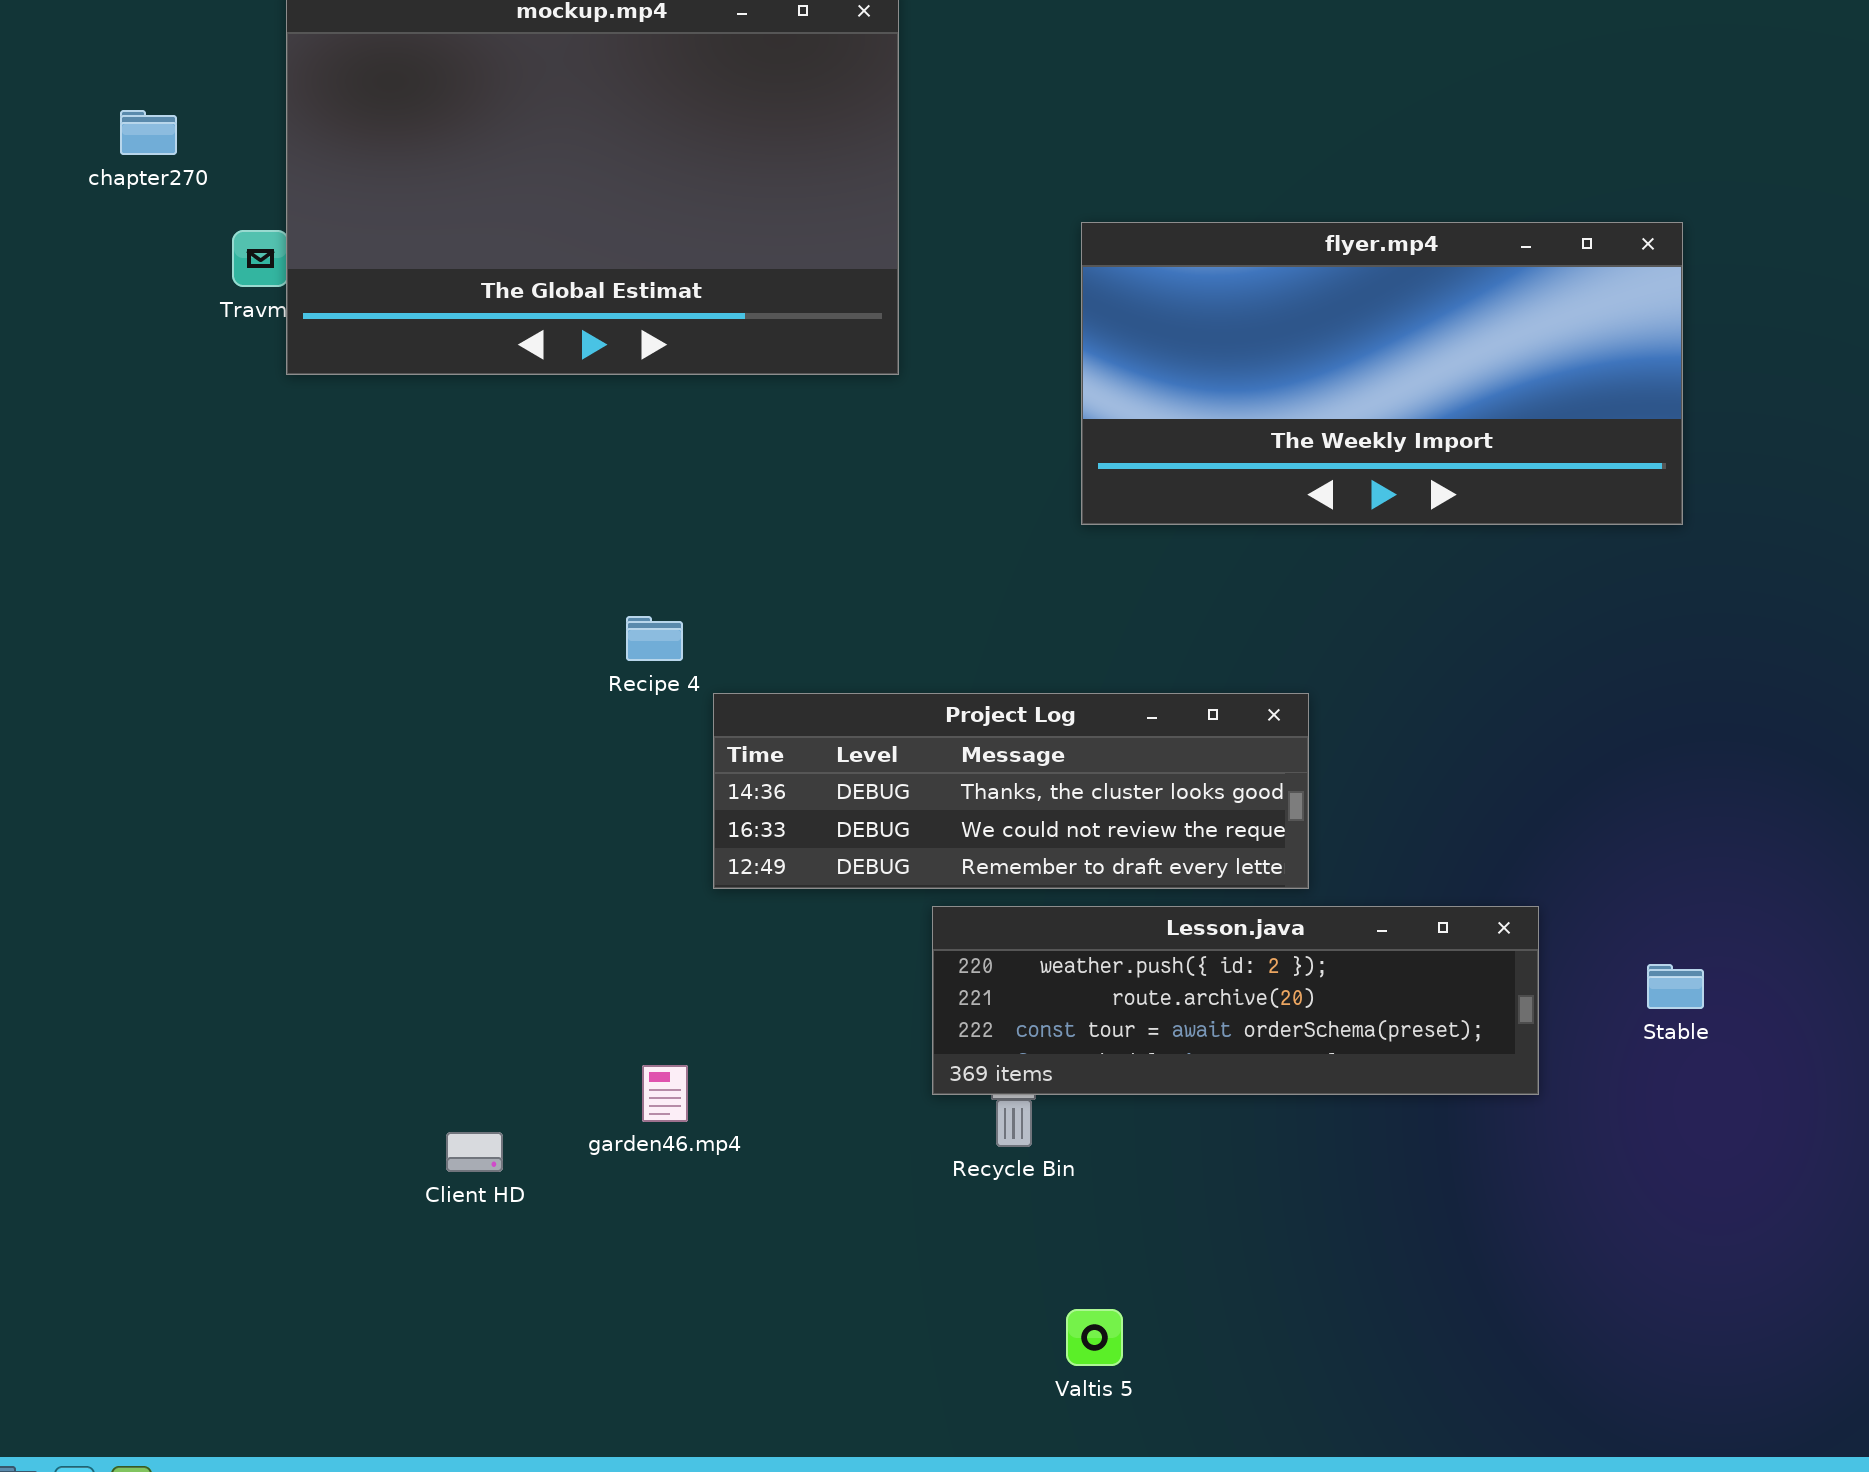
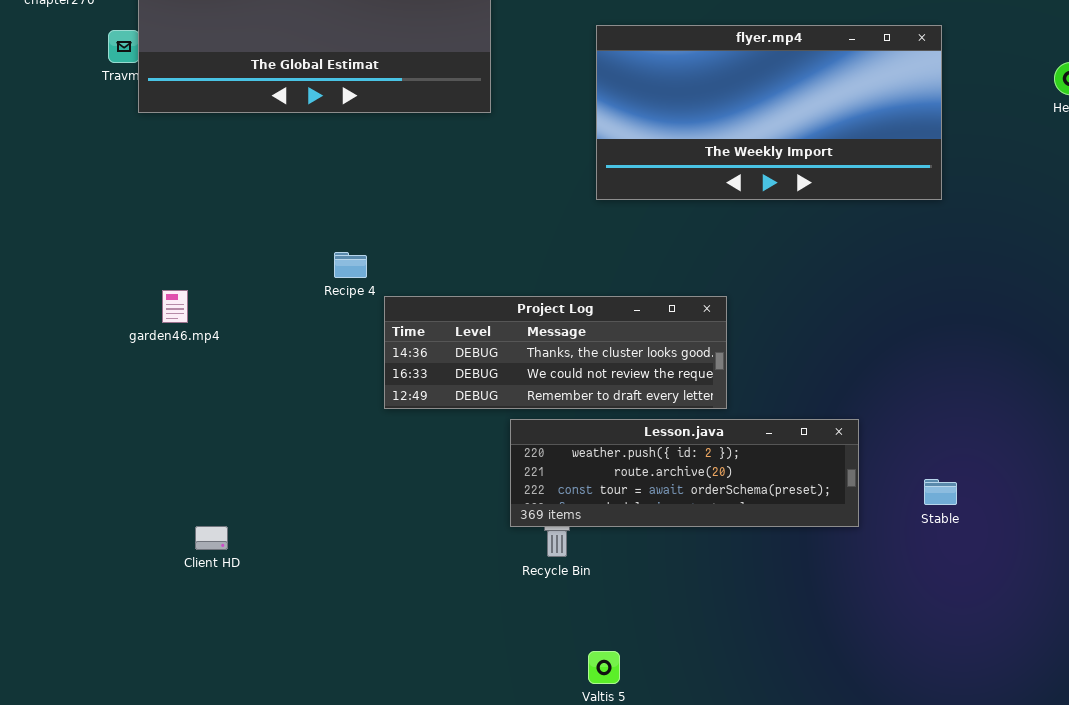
Stable: [1647,964,1704,1009] -> [924,479,957,505], moved
garden46.mp4: [642,1065,688,1122] -> [162,290,188,323], moved
Client HD: [446,1132,503,1172] -> [195,526,228,550], moved

